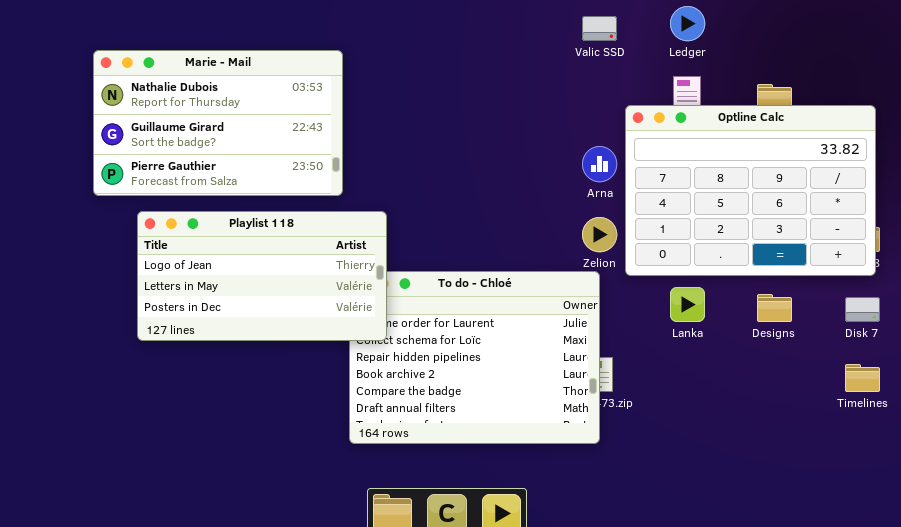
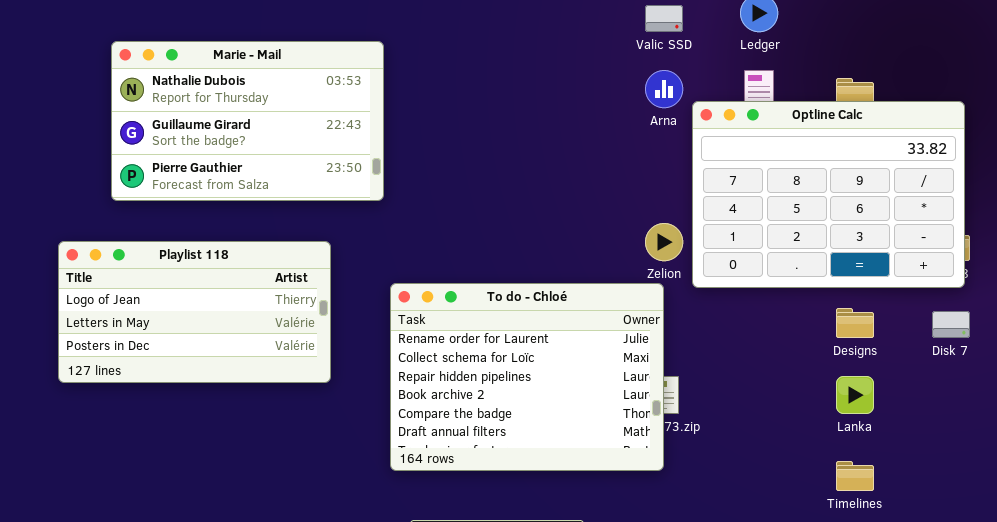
Arna: [582,146,617,182] -> [645,70,683,108], moved
Playlist 118: [137,211,387,341] -> [58,241,331,383], moved
Lanka: [670,287,705,322] -> [836,376,874,414], moved
Timelines: [845,364,880,392] -> [836,461,874,491], moved

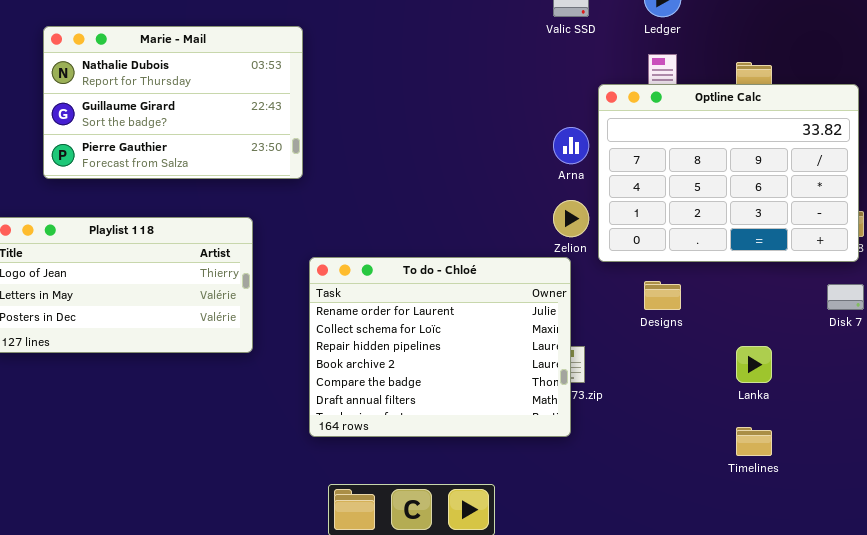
Arna: [645,70,683,108] -> [553,127,589,164], moved
Designs: [836,308,874,338] -> [644,281,681,310], moved

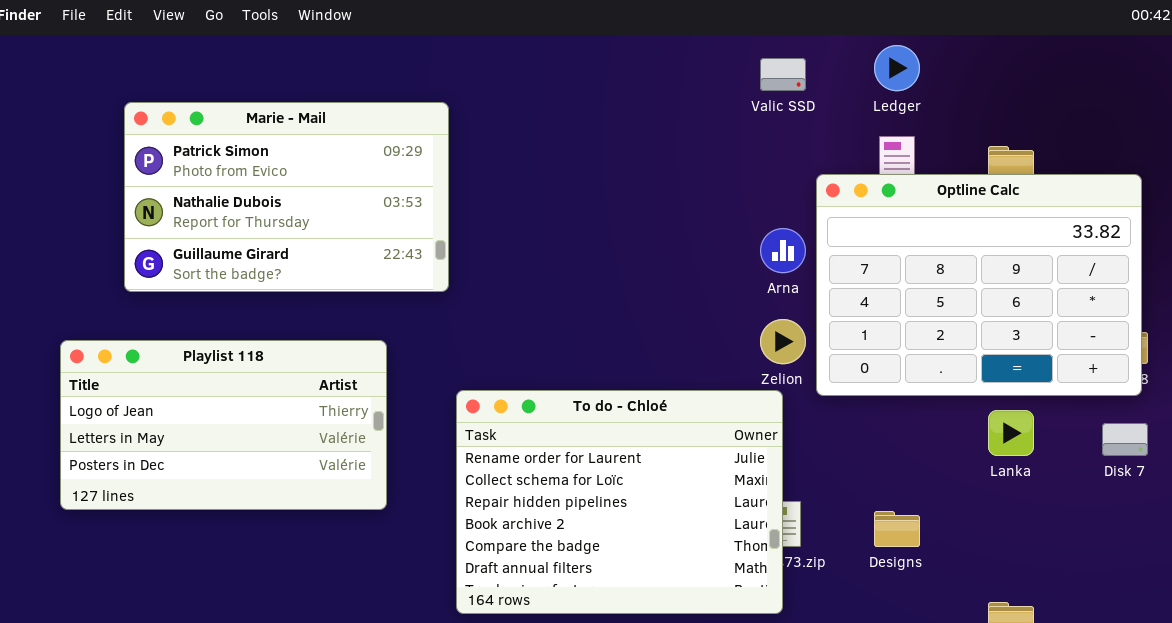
Marie - Mail: [43,26,303,179] -> [124,102,449,292], scrolled up 1 row
Designs: [644,281,681,310] -> [874,511,920,547], moved
Lanka: [736,346,772,383] -> [988,410,1034,456], moved

